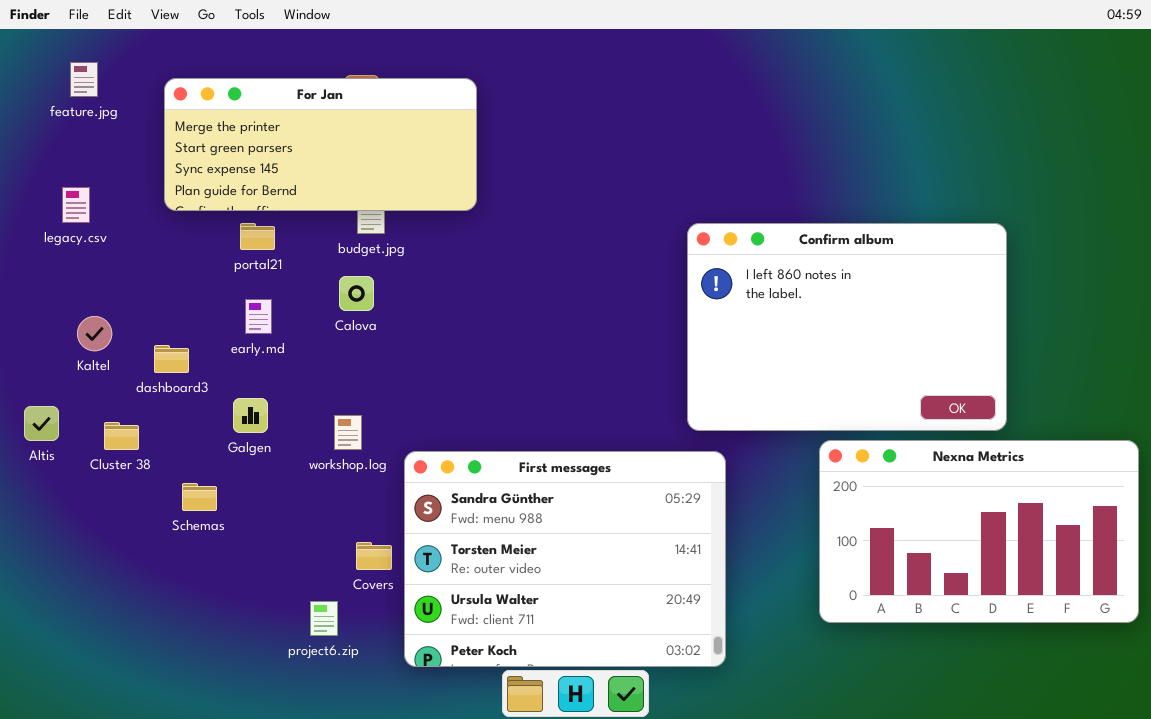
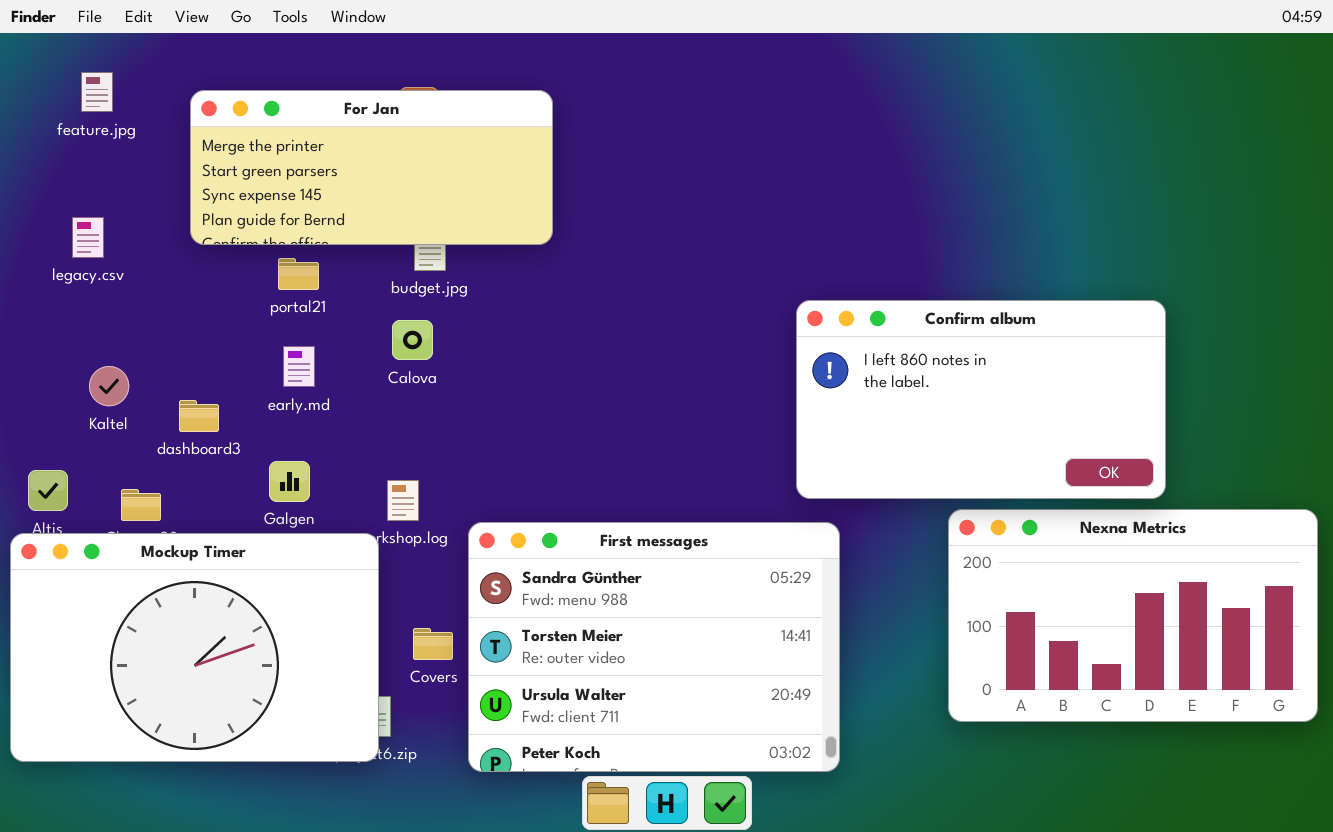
Confirm album: [687,223,1007,431] -> [796,300,1166,499], resized
Mockup Timer: none -> [10,533,379,762], opened

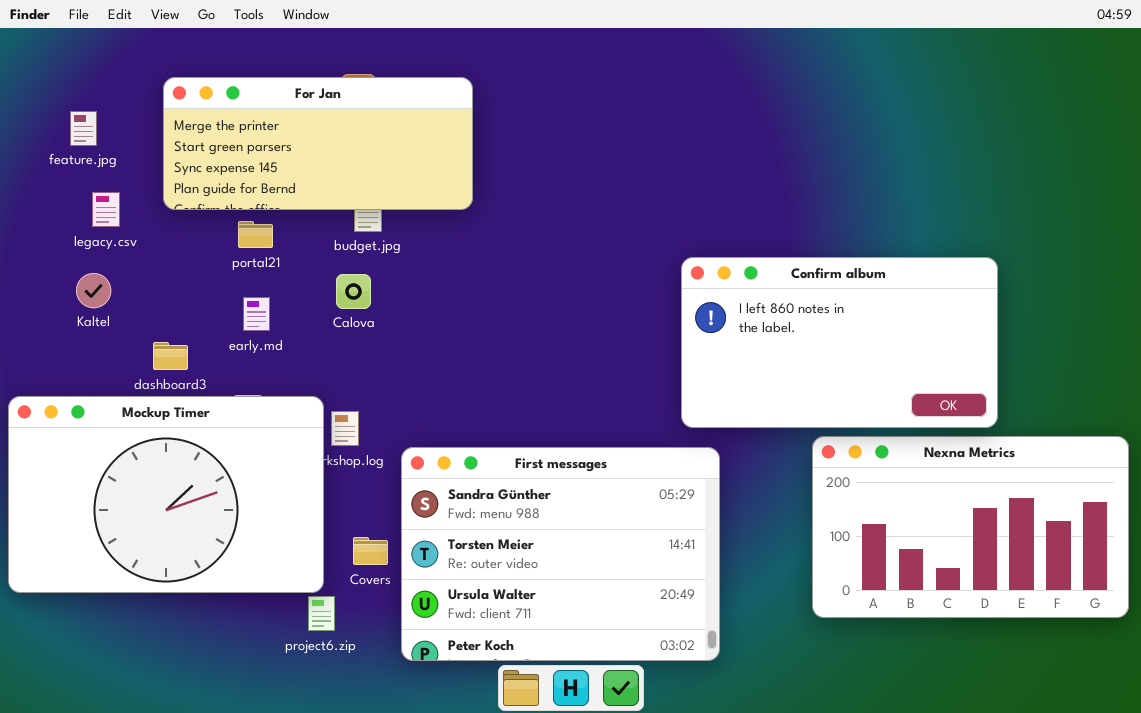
feature.jpg: [81,72,113,112] -> [70,111,97,146], moved
legacy.csv: [72,217,104,258] -> [92,192,120,227], moved
Kaltel: [89,366,129,406] -> [76,273,111,308], moved
Mockup Timer: [10,533,379,762] -> [8,396,324,593], moved

